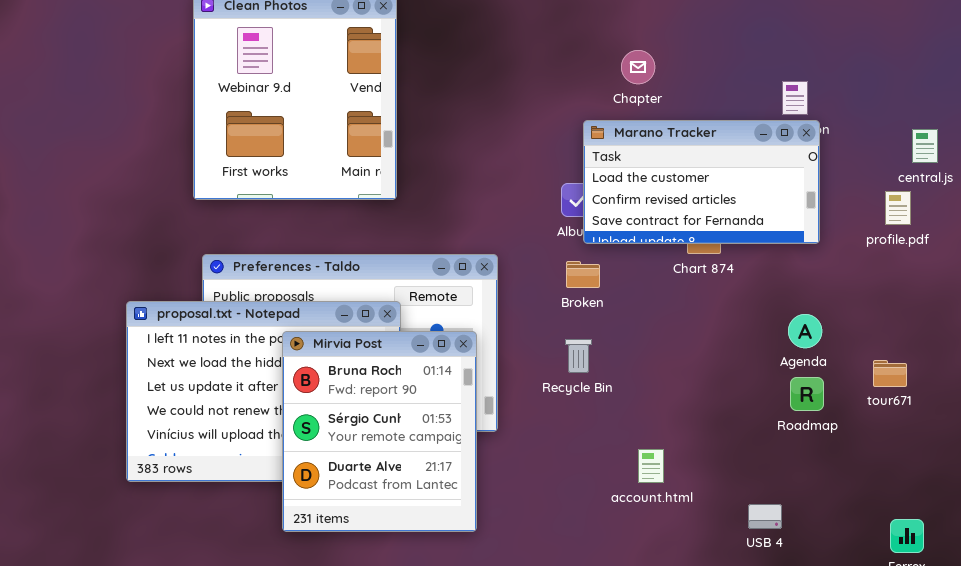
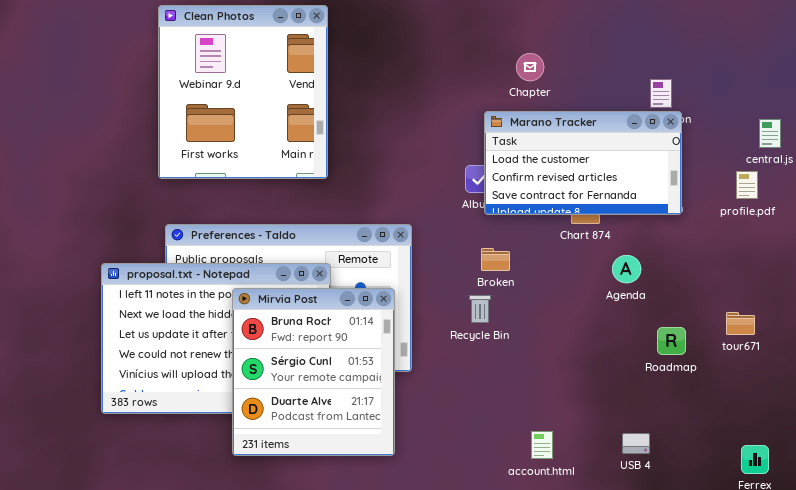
Broken: [566,261,600,288] -> [481,248,510,271], moved
Agenda: [788,314,822,348] -> [612,255,641,283], moved
account.html: [638,449,664,483] -> [531,431,553,459], moved

